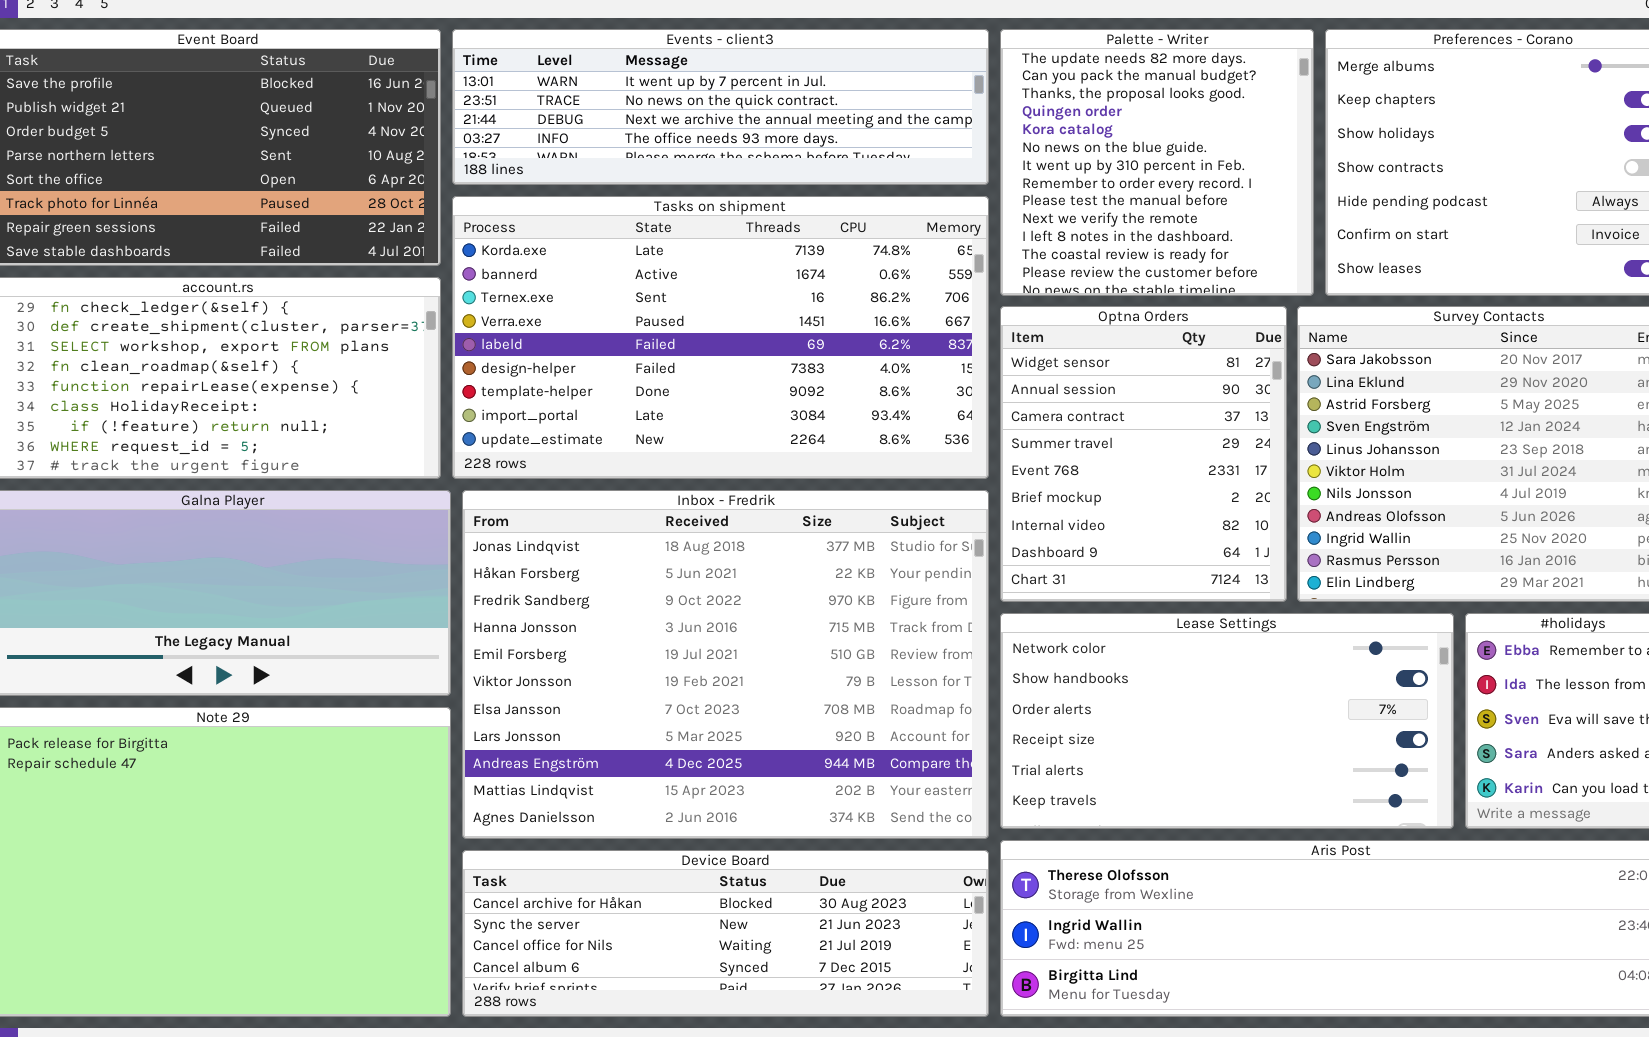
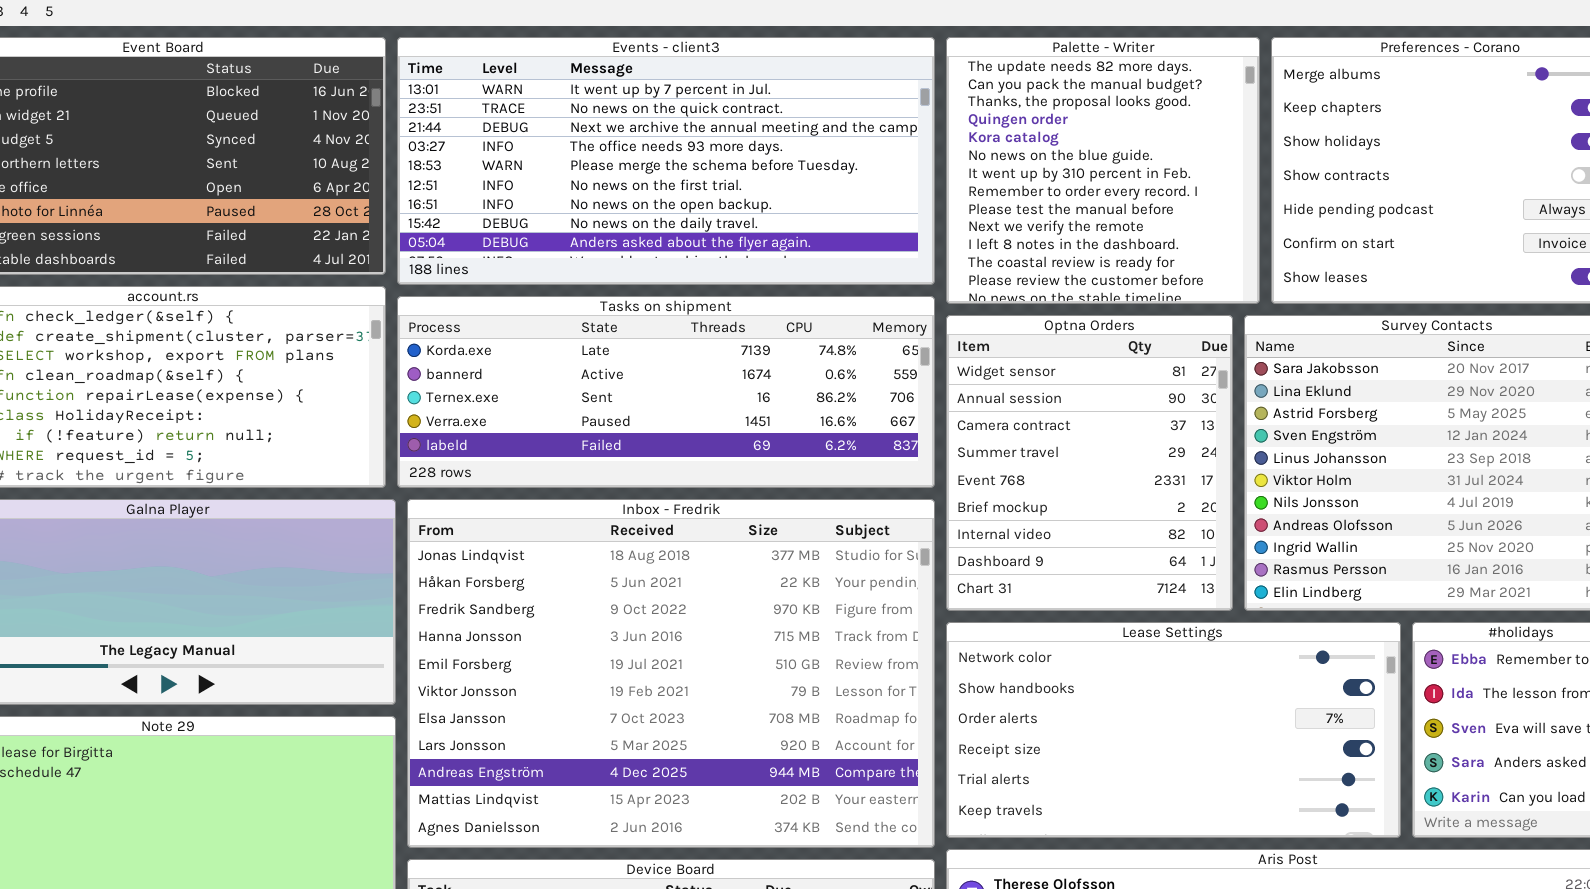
Events - client3: [452,29,989,185] -> [397,37,935,285], resized
Tasks on shipment: [452,196,989,479] -> [397,296,935,488], resized

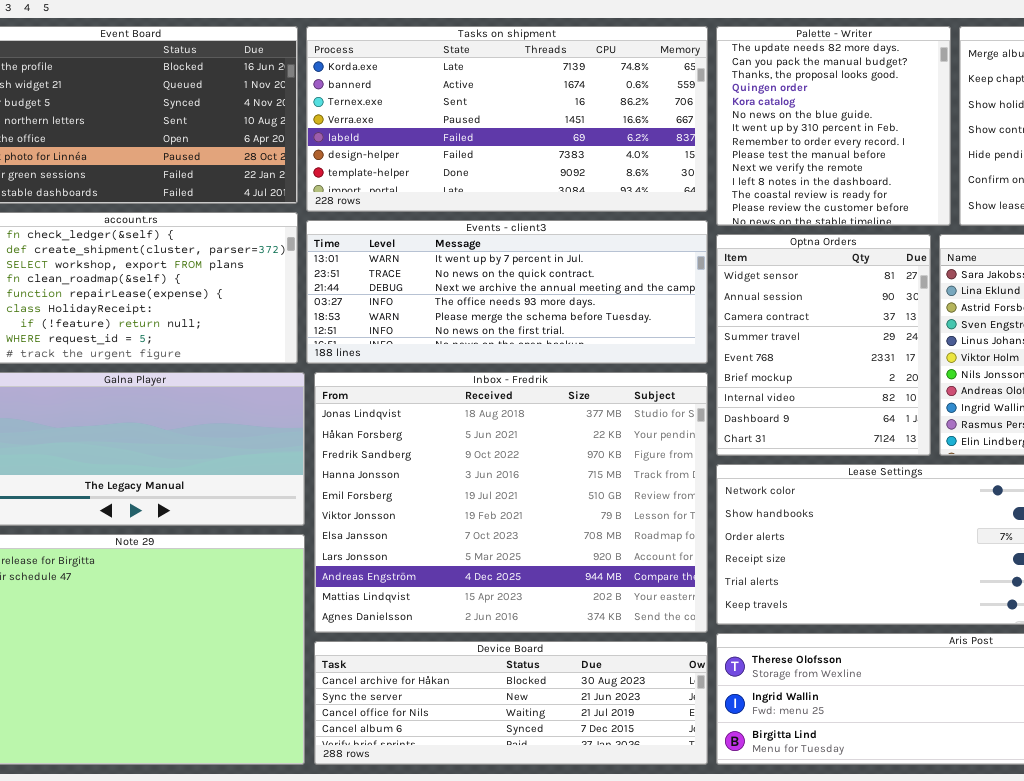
Events - client3: [397,37,935,285] -> [306,220,708,364], moved, resized
Tasks on shipment: [397,296,935,488] -> [306,26,708,212], moved, resized

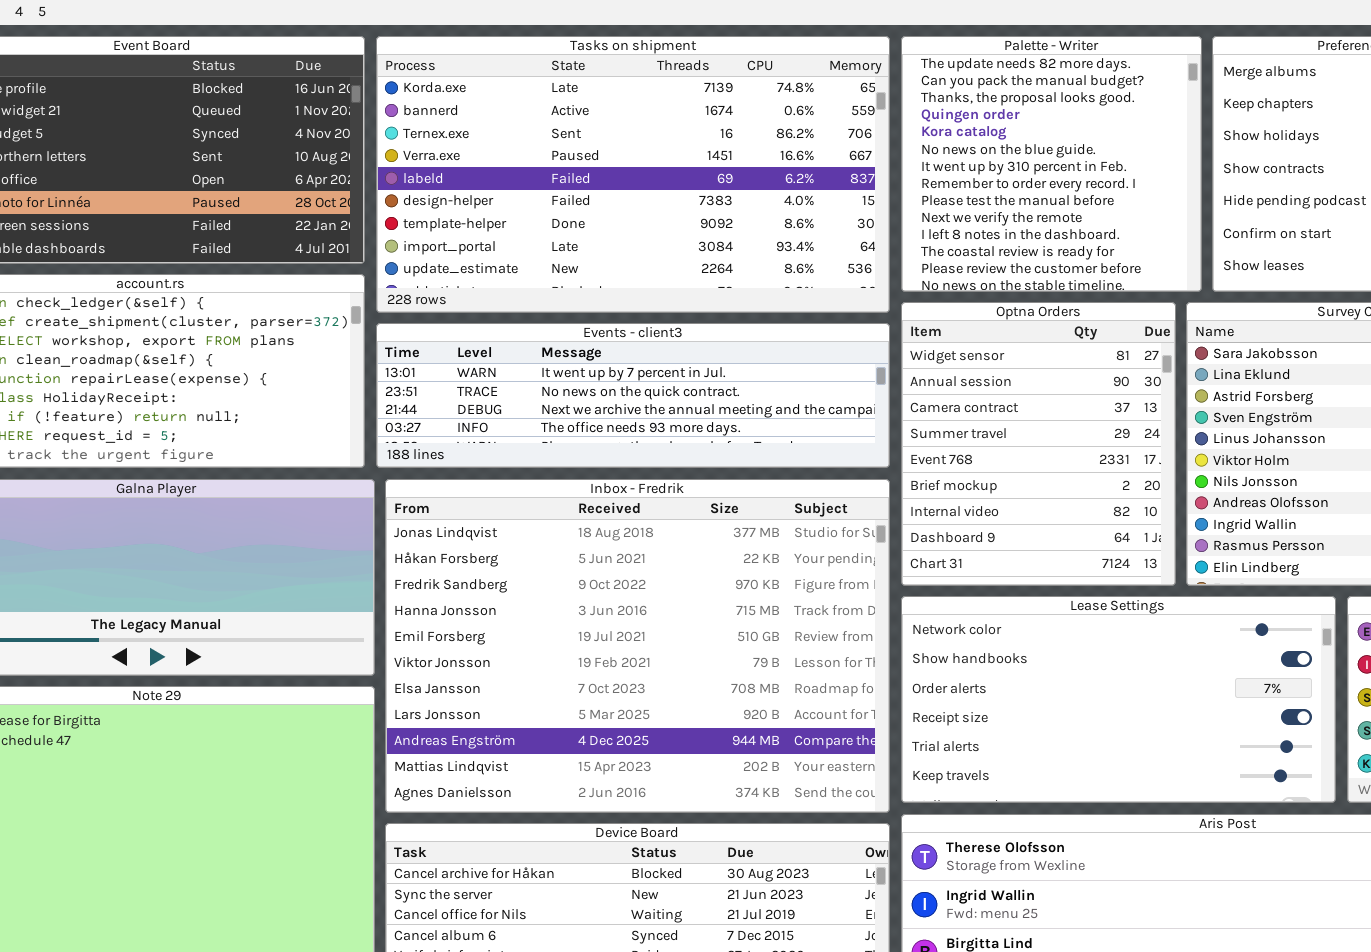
Tasks on shipment: [306,26,708,212] -> [376,36,890,313], resized
Events - client3: [306,220,708,364] -> [376,323,890,468], resized

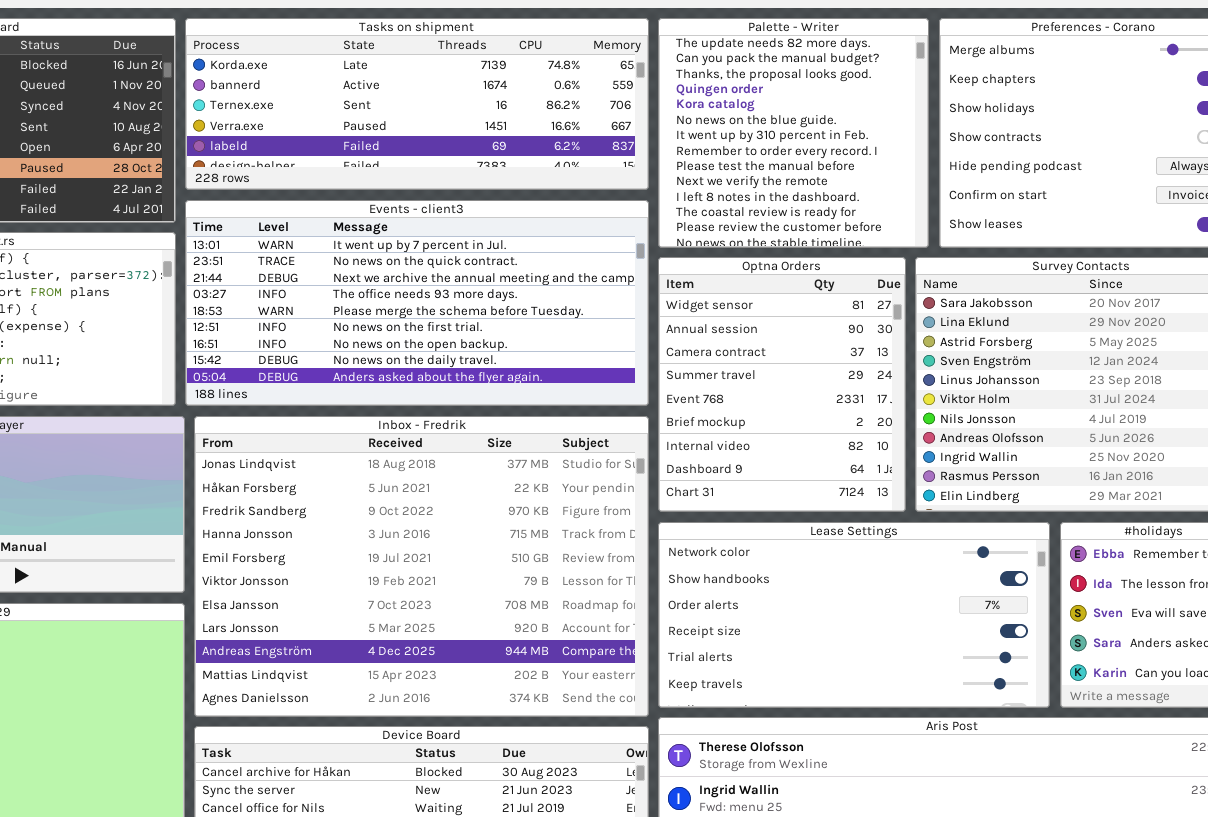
Tasks on shipment: [376,36,890,313] -> [185,18,649,190], resized
Events - client3: [376,323,890,468] -> [185,200,649,406], resized

